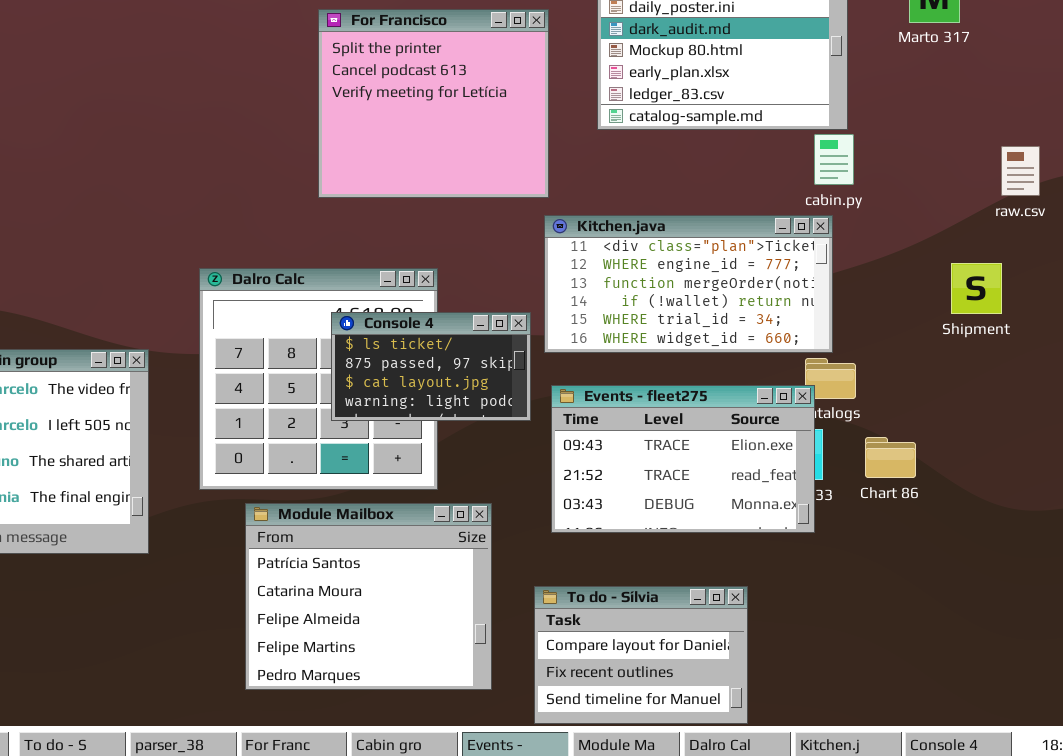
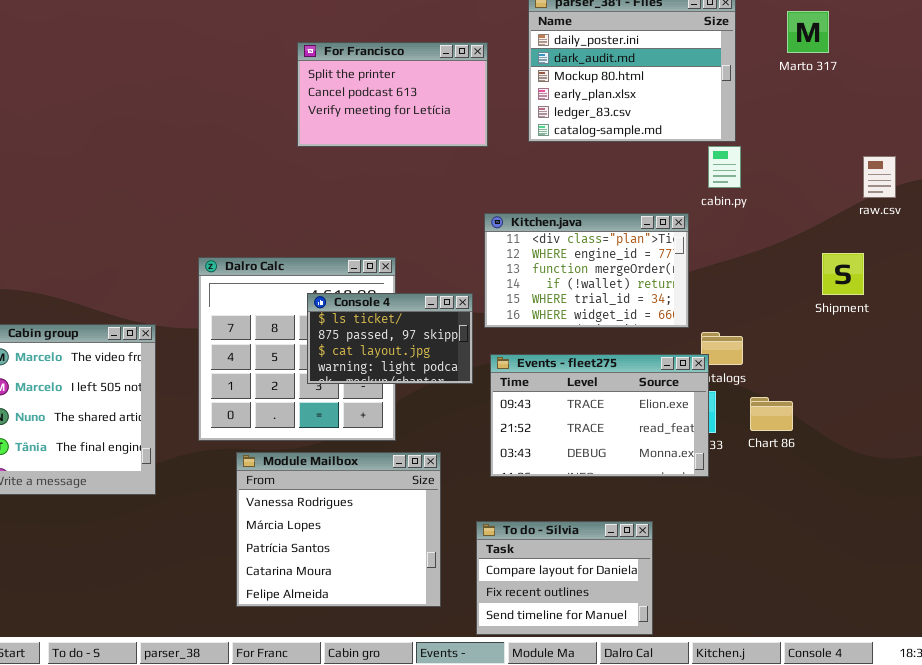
For Francisco: [318,9,549,198] -> [297,42,488,147], resized
Kitchen.java: [544,215,833,353] -> [484,213,689,328], resized
Module Mailbox: [245,503,492,690] -> [236,452,441,607], scrolled up 2 rows

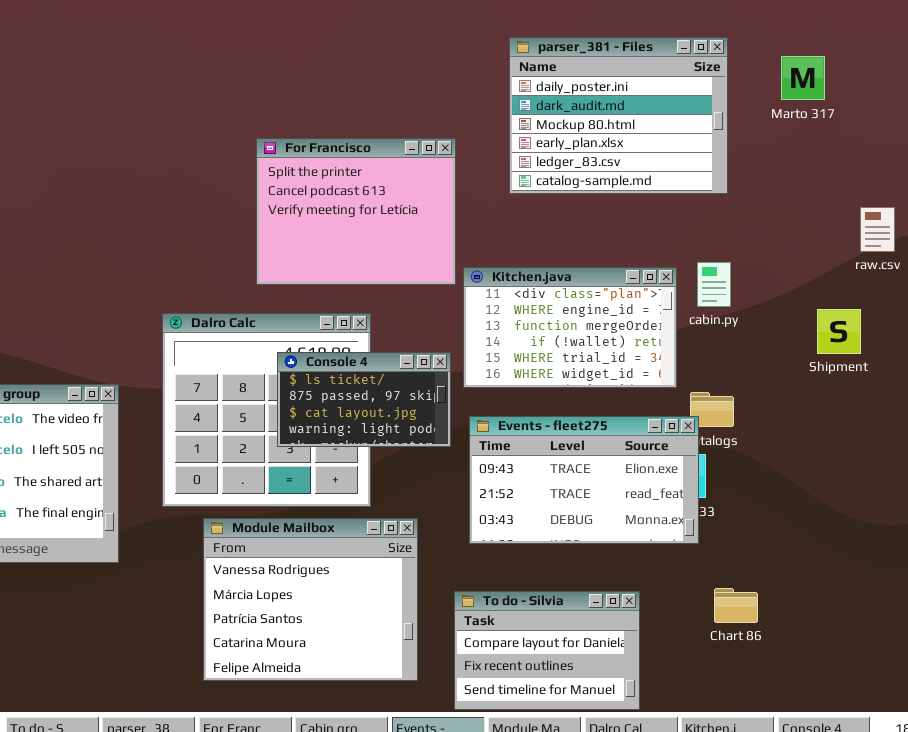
For Francisco: [297,42,488,147] -> [256,138,456,285], moved, resized
cabin.py: [708,146,741,188] -> [697,262,731,307], moved
Chart 86: [750,397,793,431] -> [714,588,758,623], moved

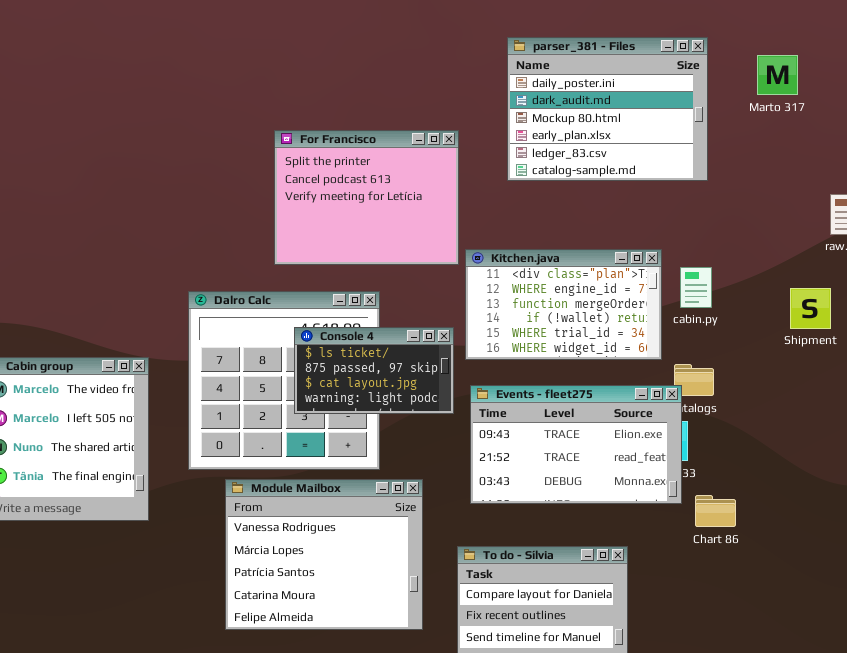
cabin.py: [697,262,731,307] -> [680,267,712,308], moved
Chart 86: [714,588,758,623] -> [695,495,736,527], moved

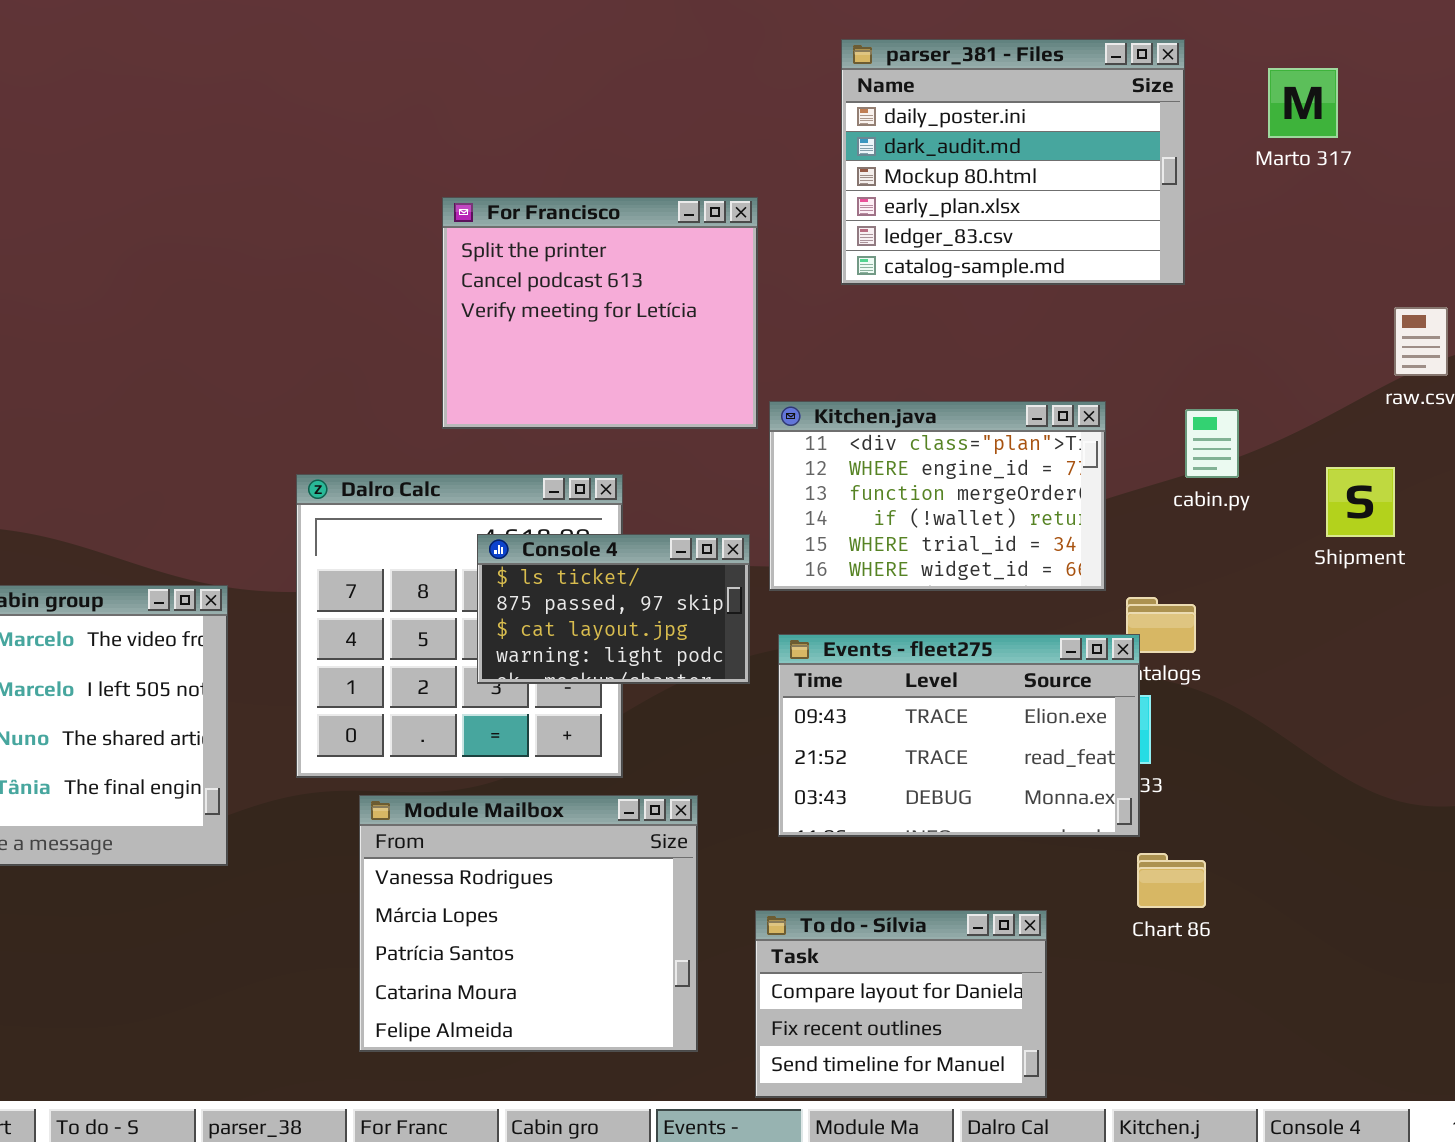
cabin.py: [680,267,712,308] -> [1185,409,1239,478], moved
Chart 86: [695,495,736,527] -> [1137,853,1206,908], moved

